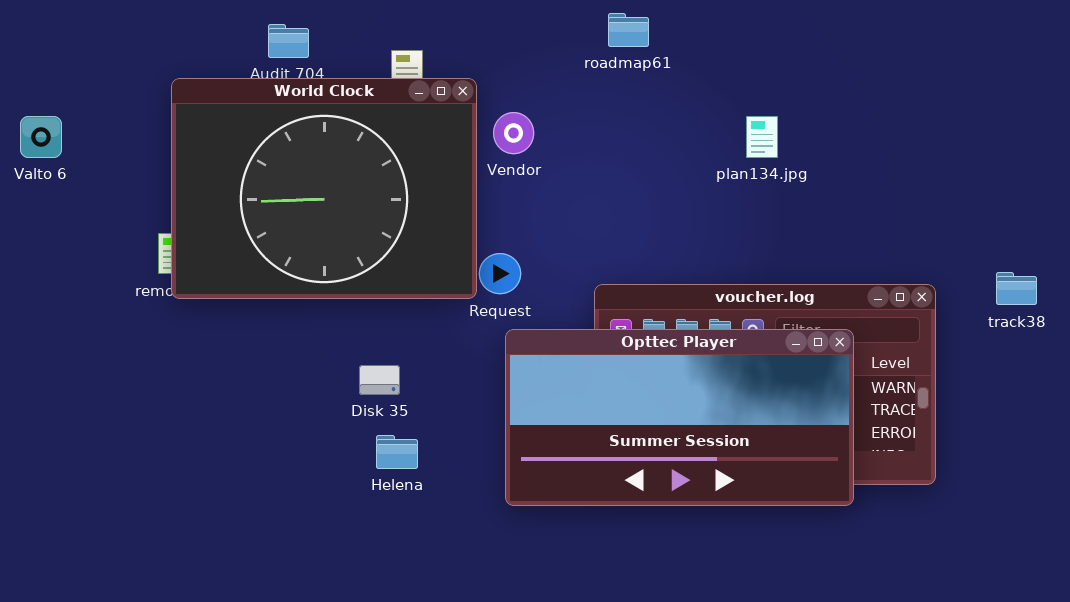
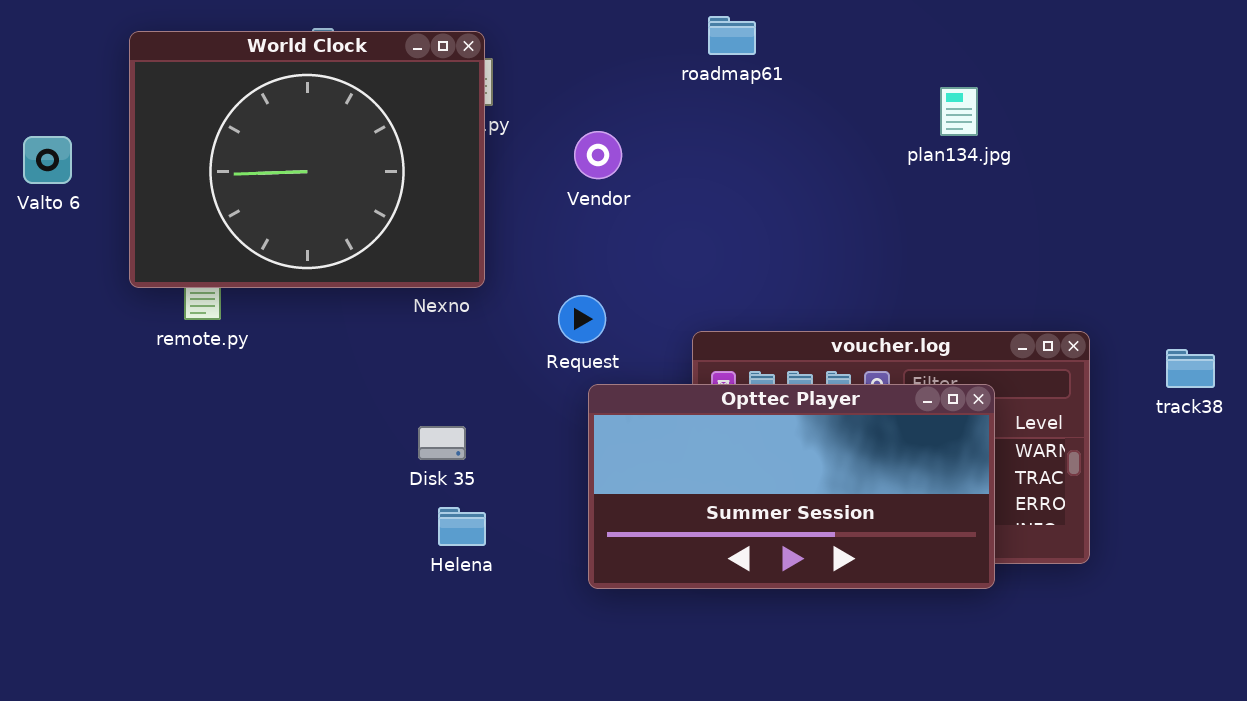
World Clock: [171,78,477,299] -> [129,31,485,288], moved
plan134.jpg: [746,116,778,158] -> [940,87,978,136], moved
track38: [996,272,1037,305] -> [1166,349,1215,388], moved

